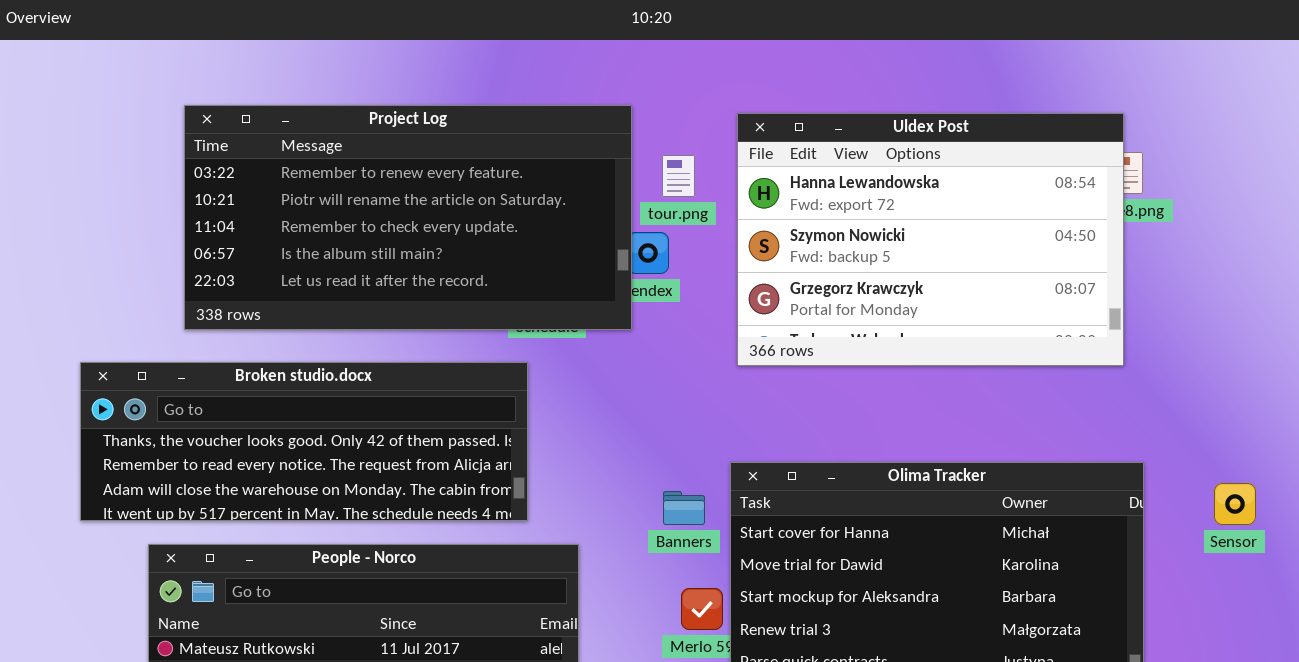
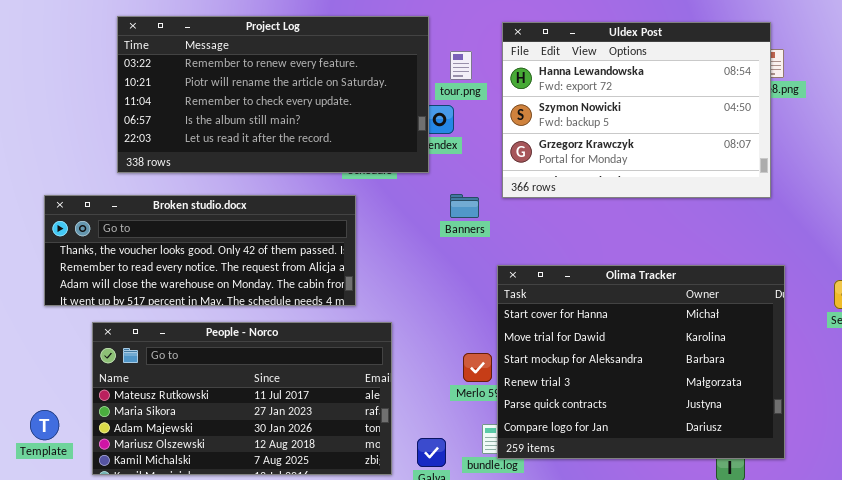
Banners: [663,491,705,525] -> [450,194,479,218], moved

